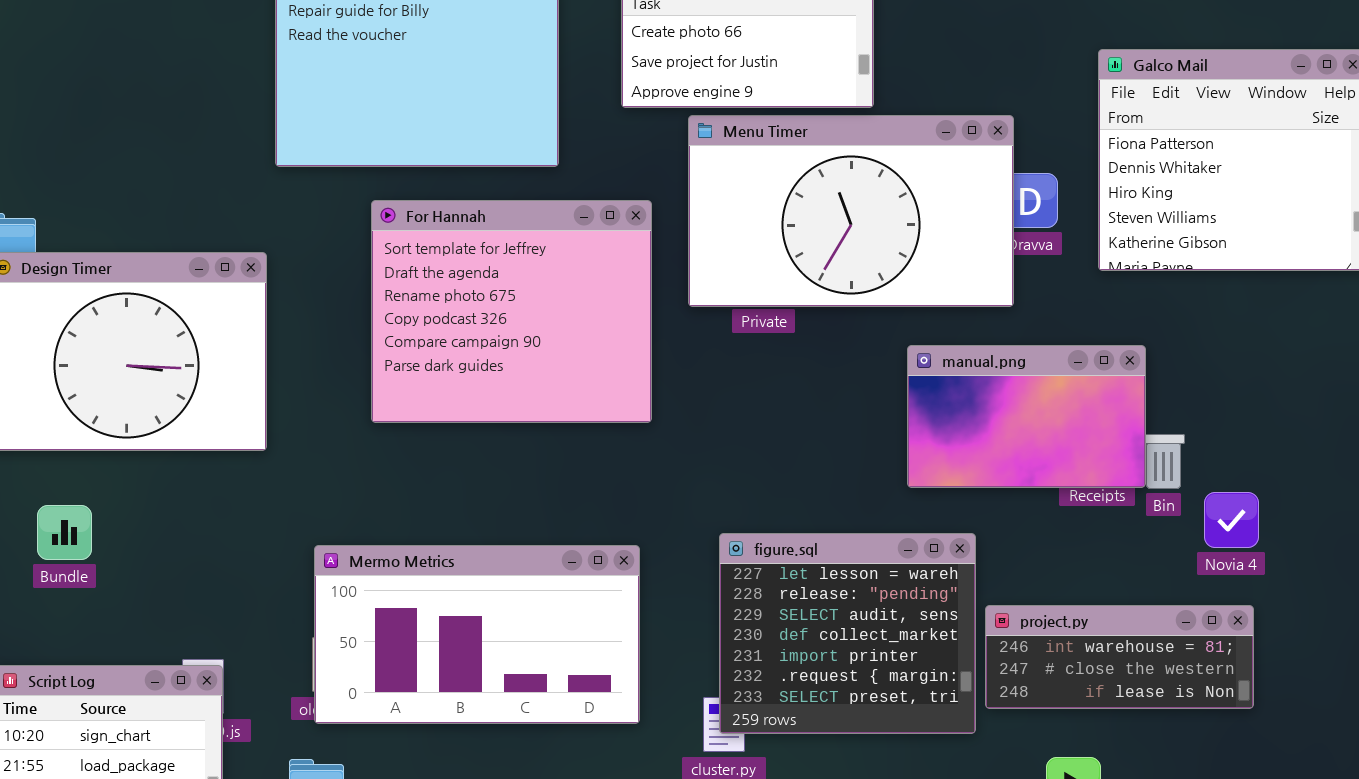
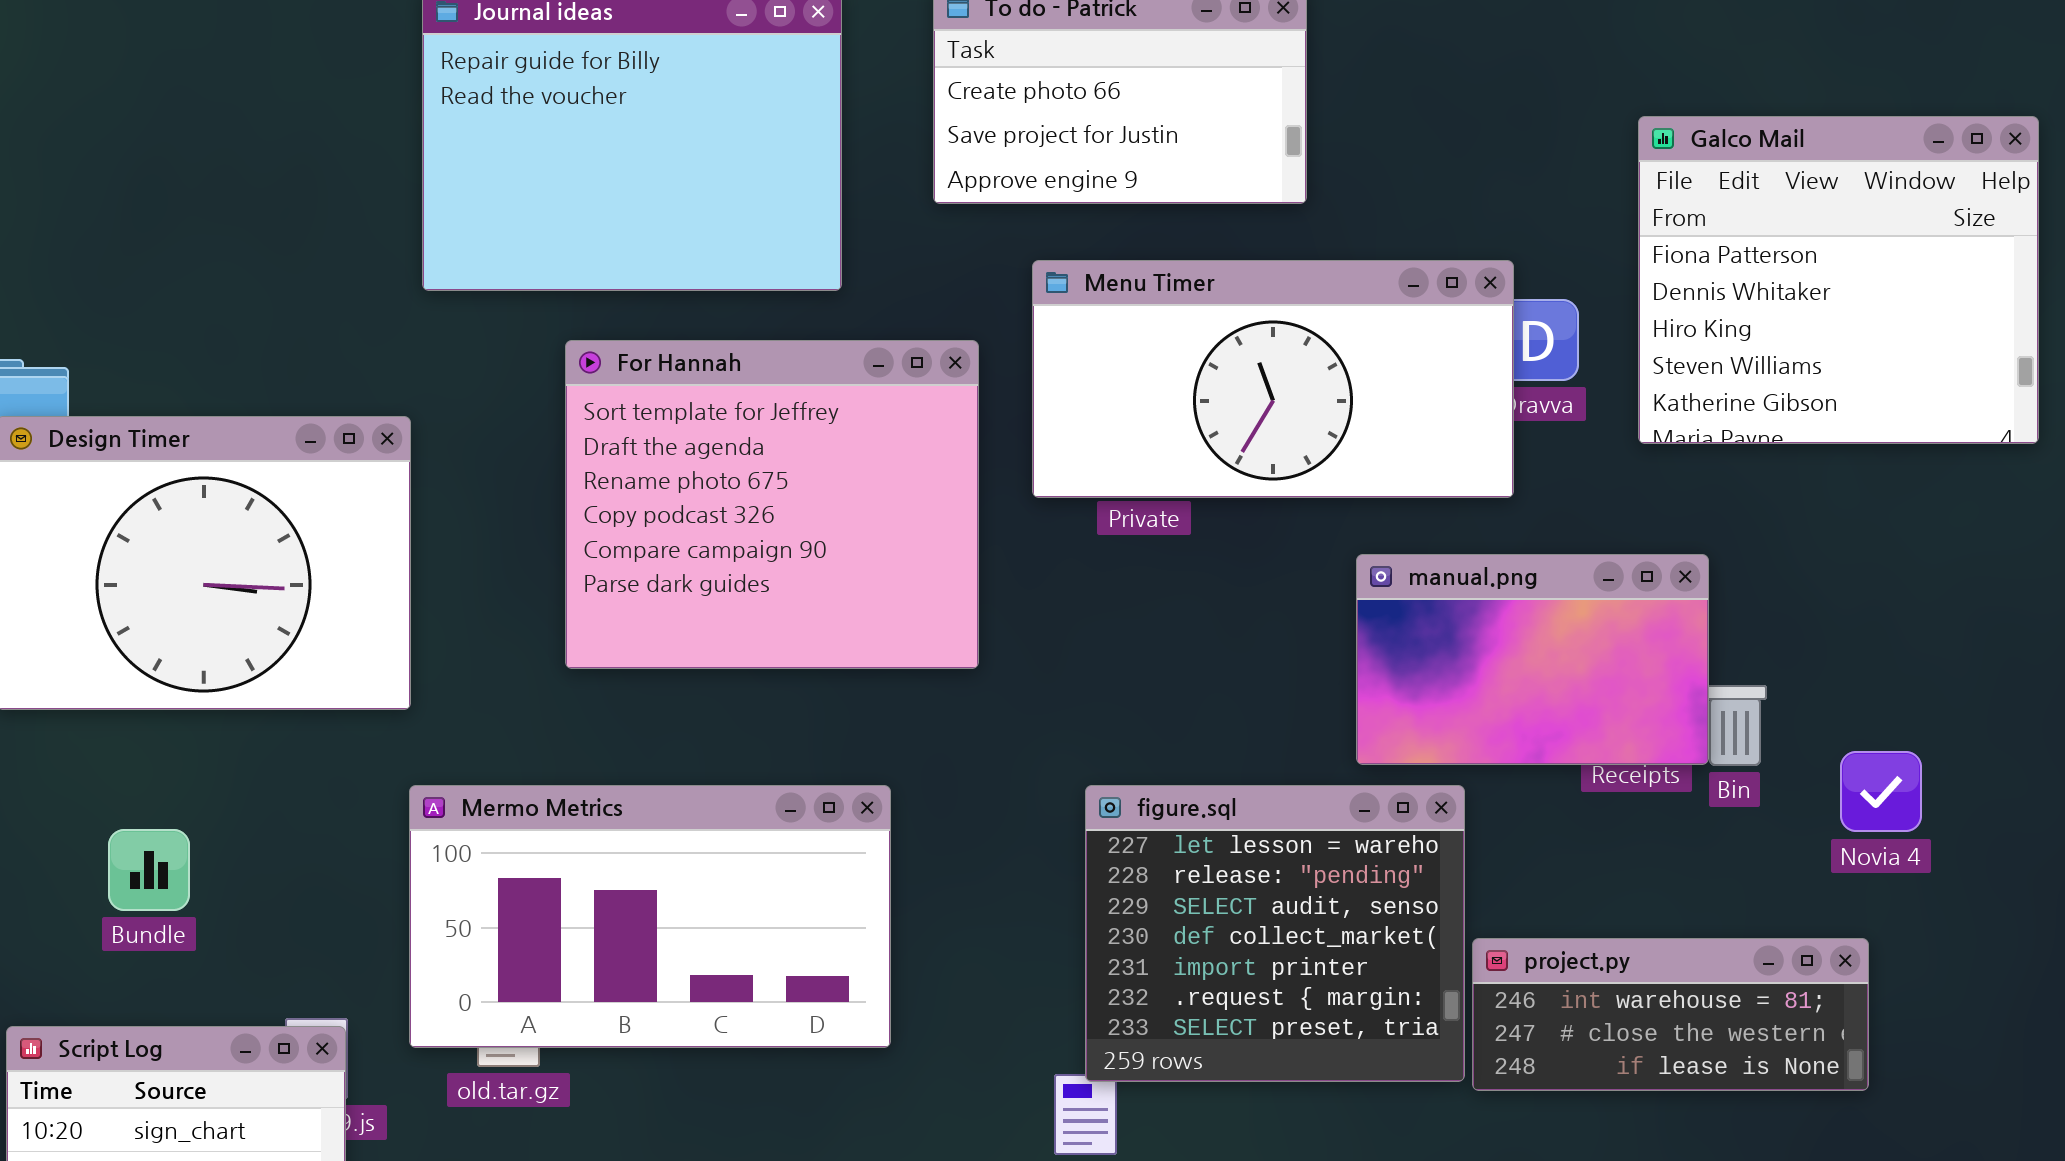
Menu Timer: [688,115,1014,307] -> [1032,260,1514,498], resized
Novia 4: [1204,492,1259,548] -> [1840,751,1922,832], moved
Bundle: [37,505,92,560] -> [108,829,190,911], moved
figure.sql: [719,533,976,734] -> [1085,785,1465,1082], moved
Mermo Metrics: [314,545,640,724] -> [409,785,891,1048], moved

